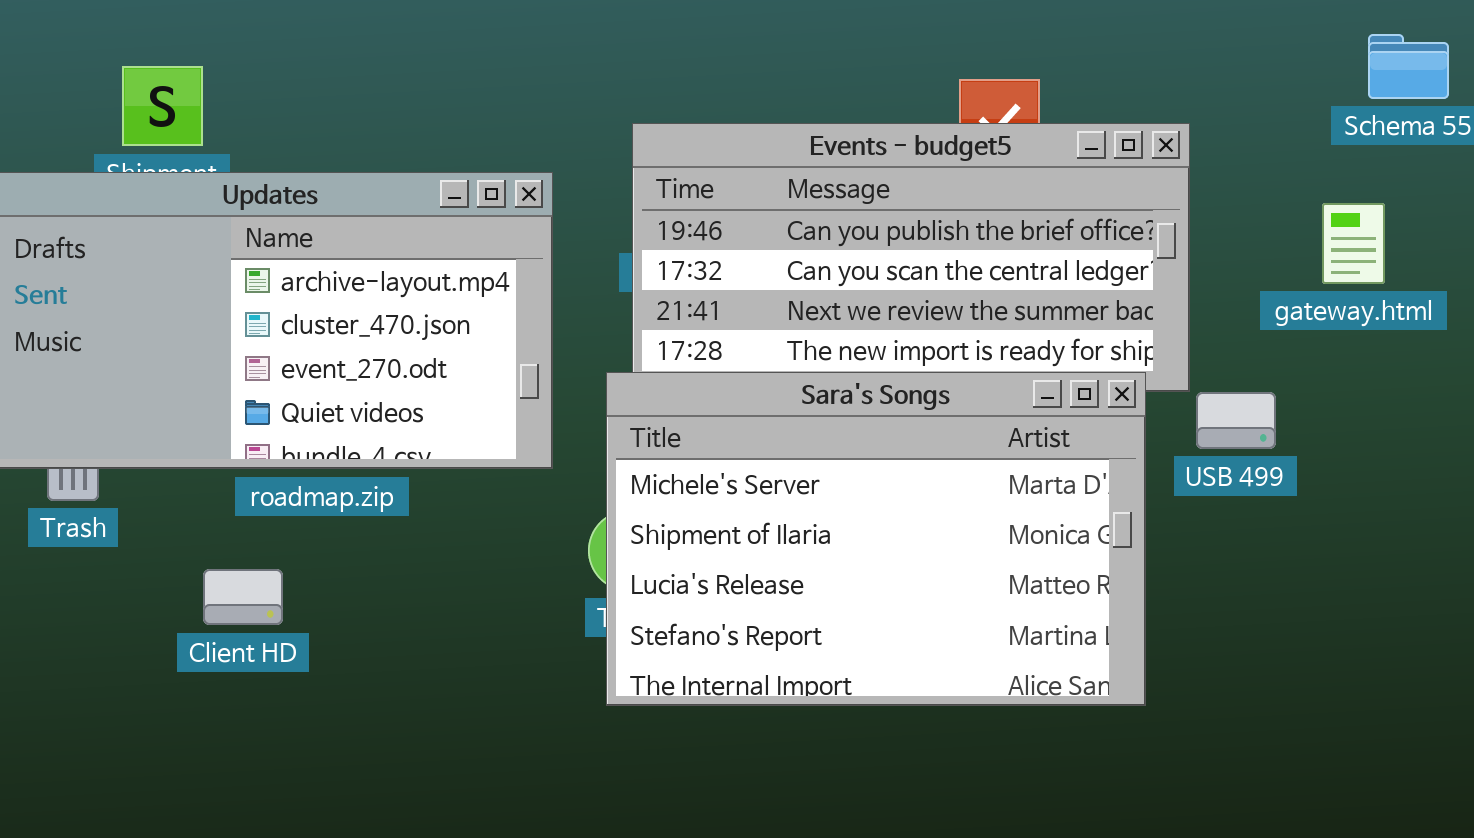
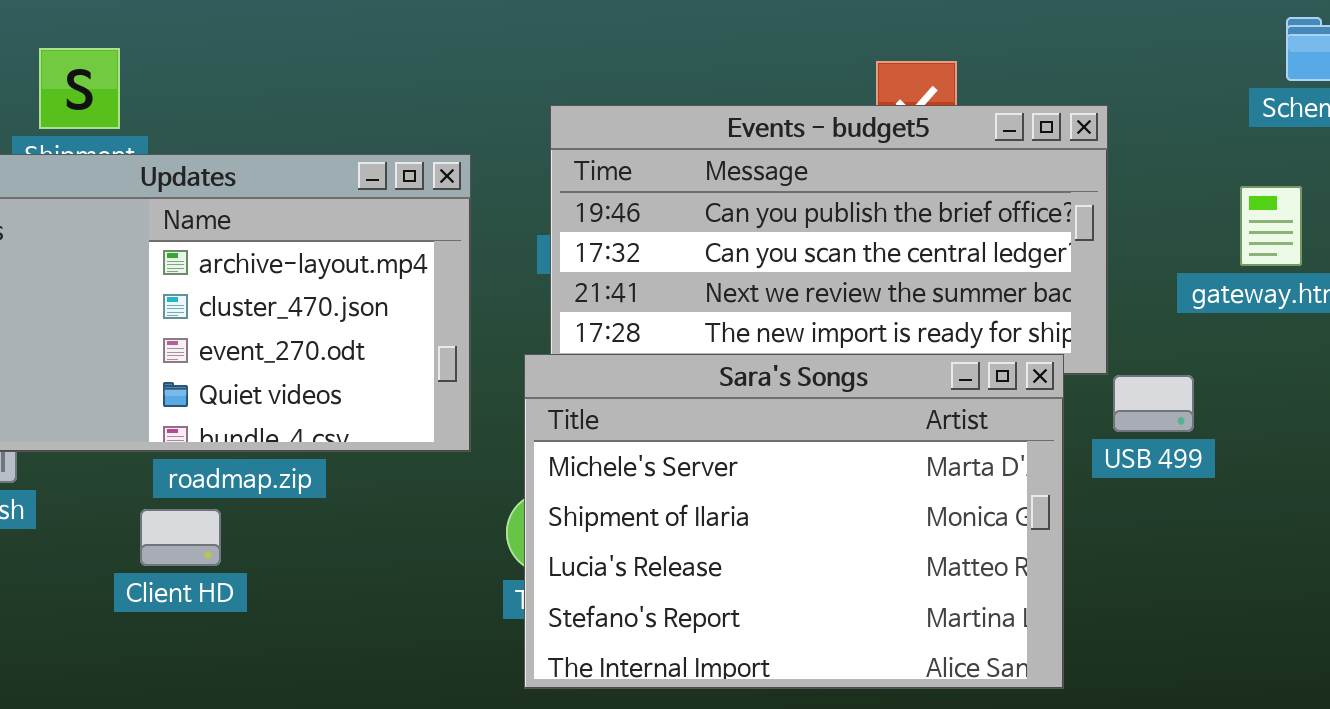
Client HD: [203,569,283,625] -> [140,509,221,566], moved

